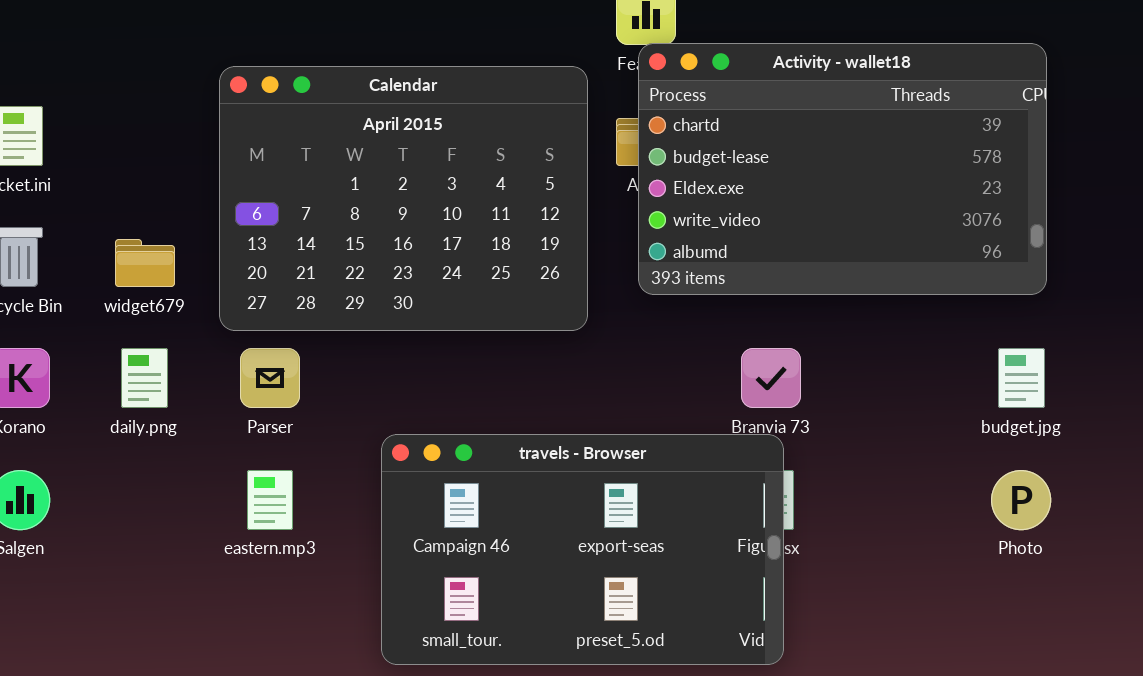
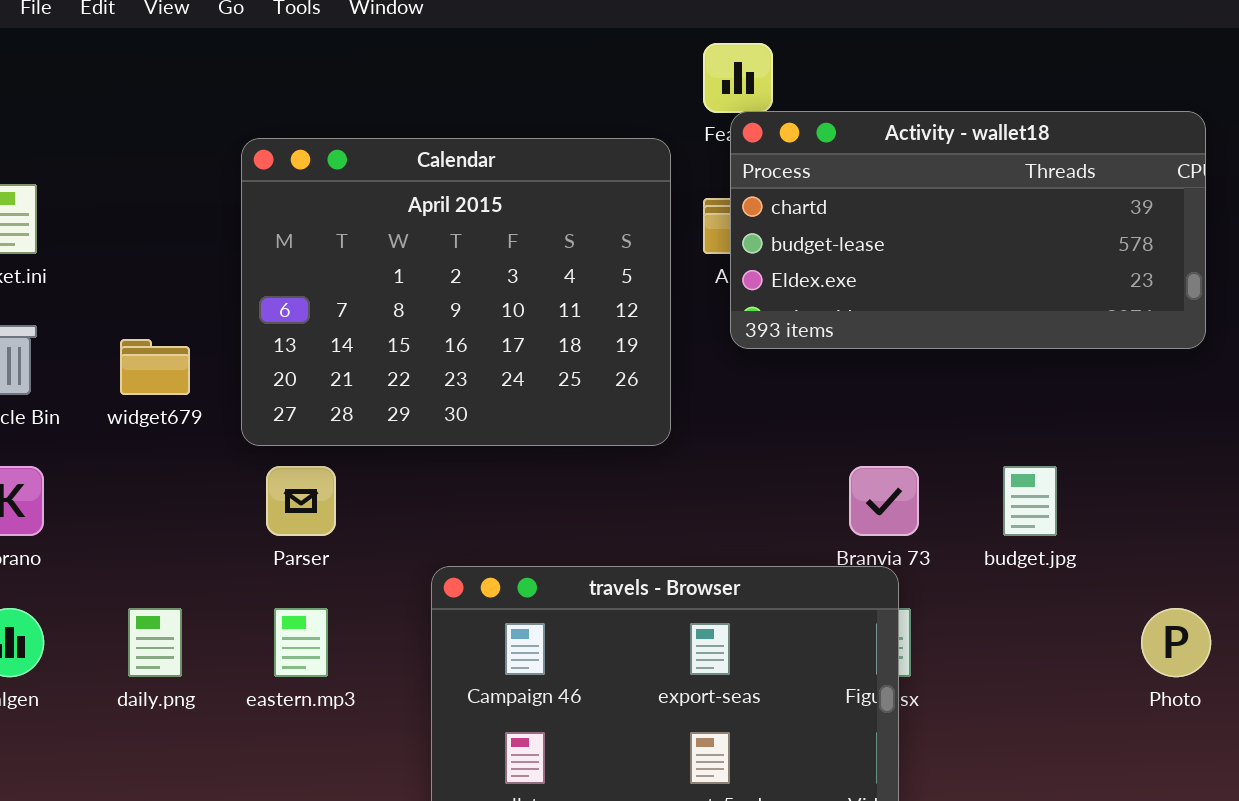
Activity - wallet18: [638,43,1047,295] -> [730,111,1206,349], resized
daily.png: [121,348,168,408] -> [128,608,182,677], moved
budget.jpg: [998,348,1045,408] -> [1003,466,1057,536], moved

